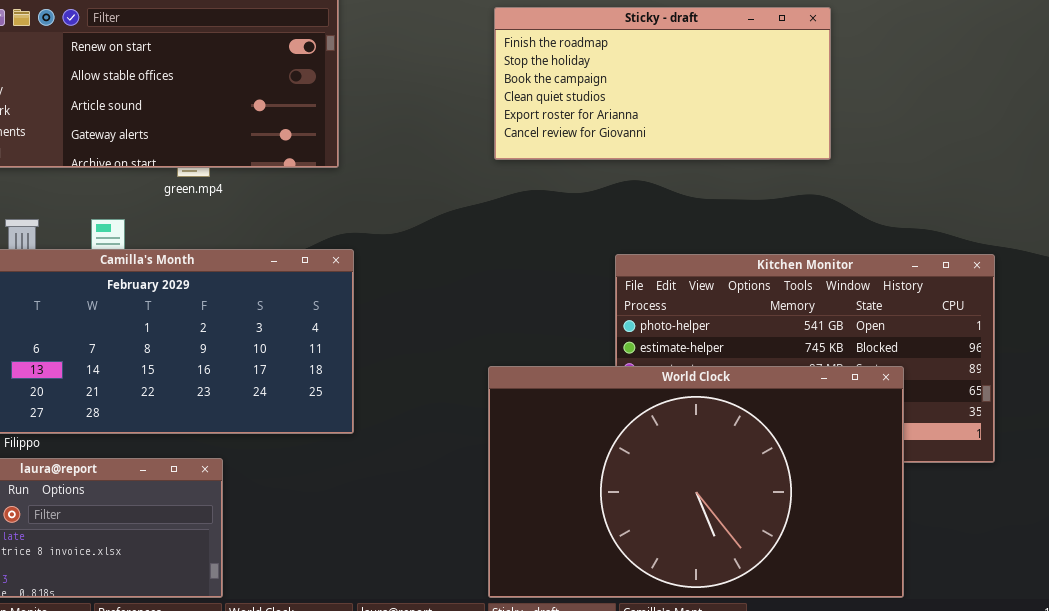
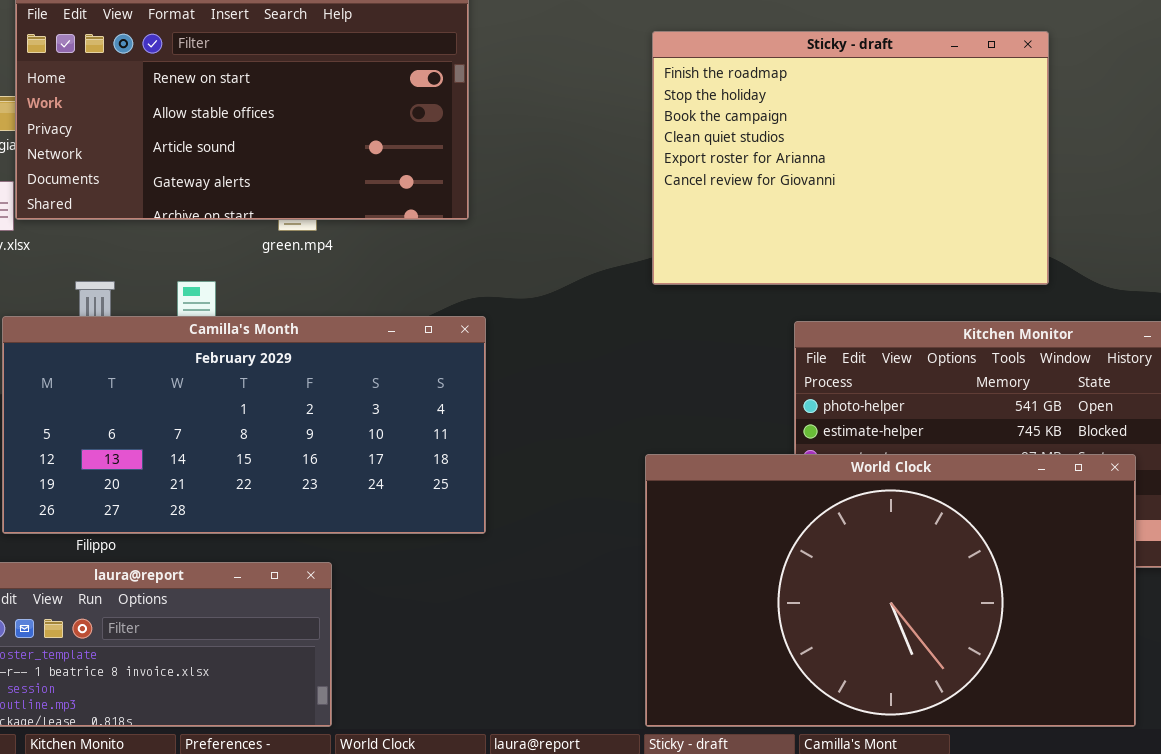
Sticky - draft: [494,7,831,160] -> [652,31,1049,285], resized

